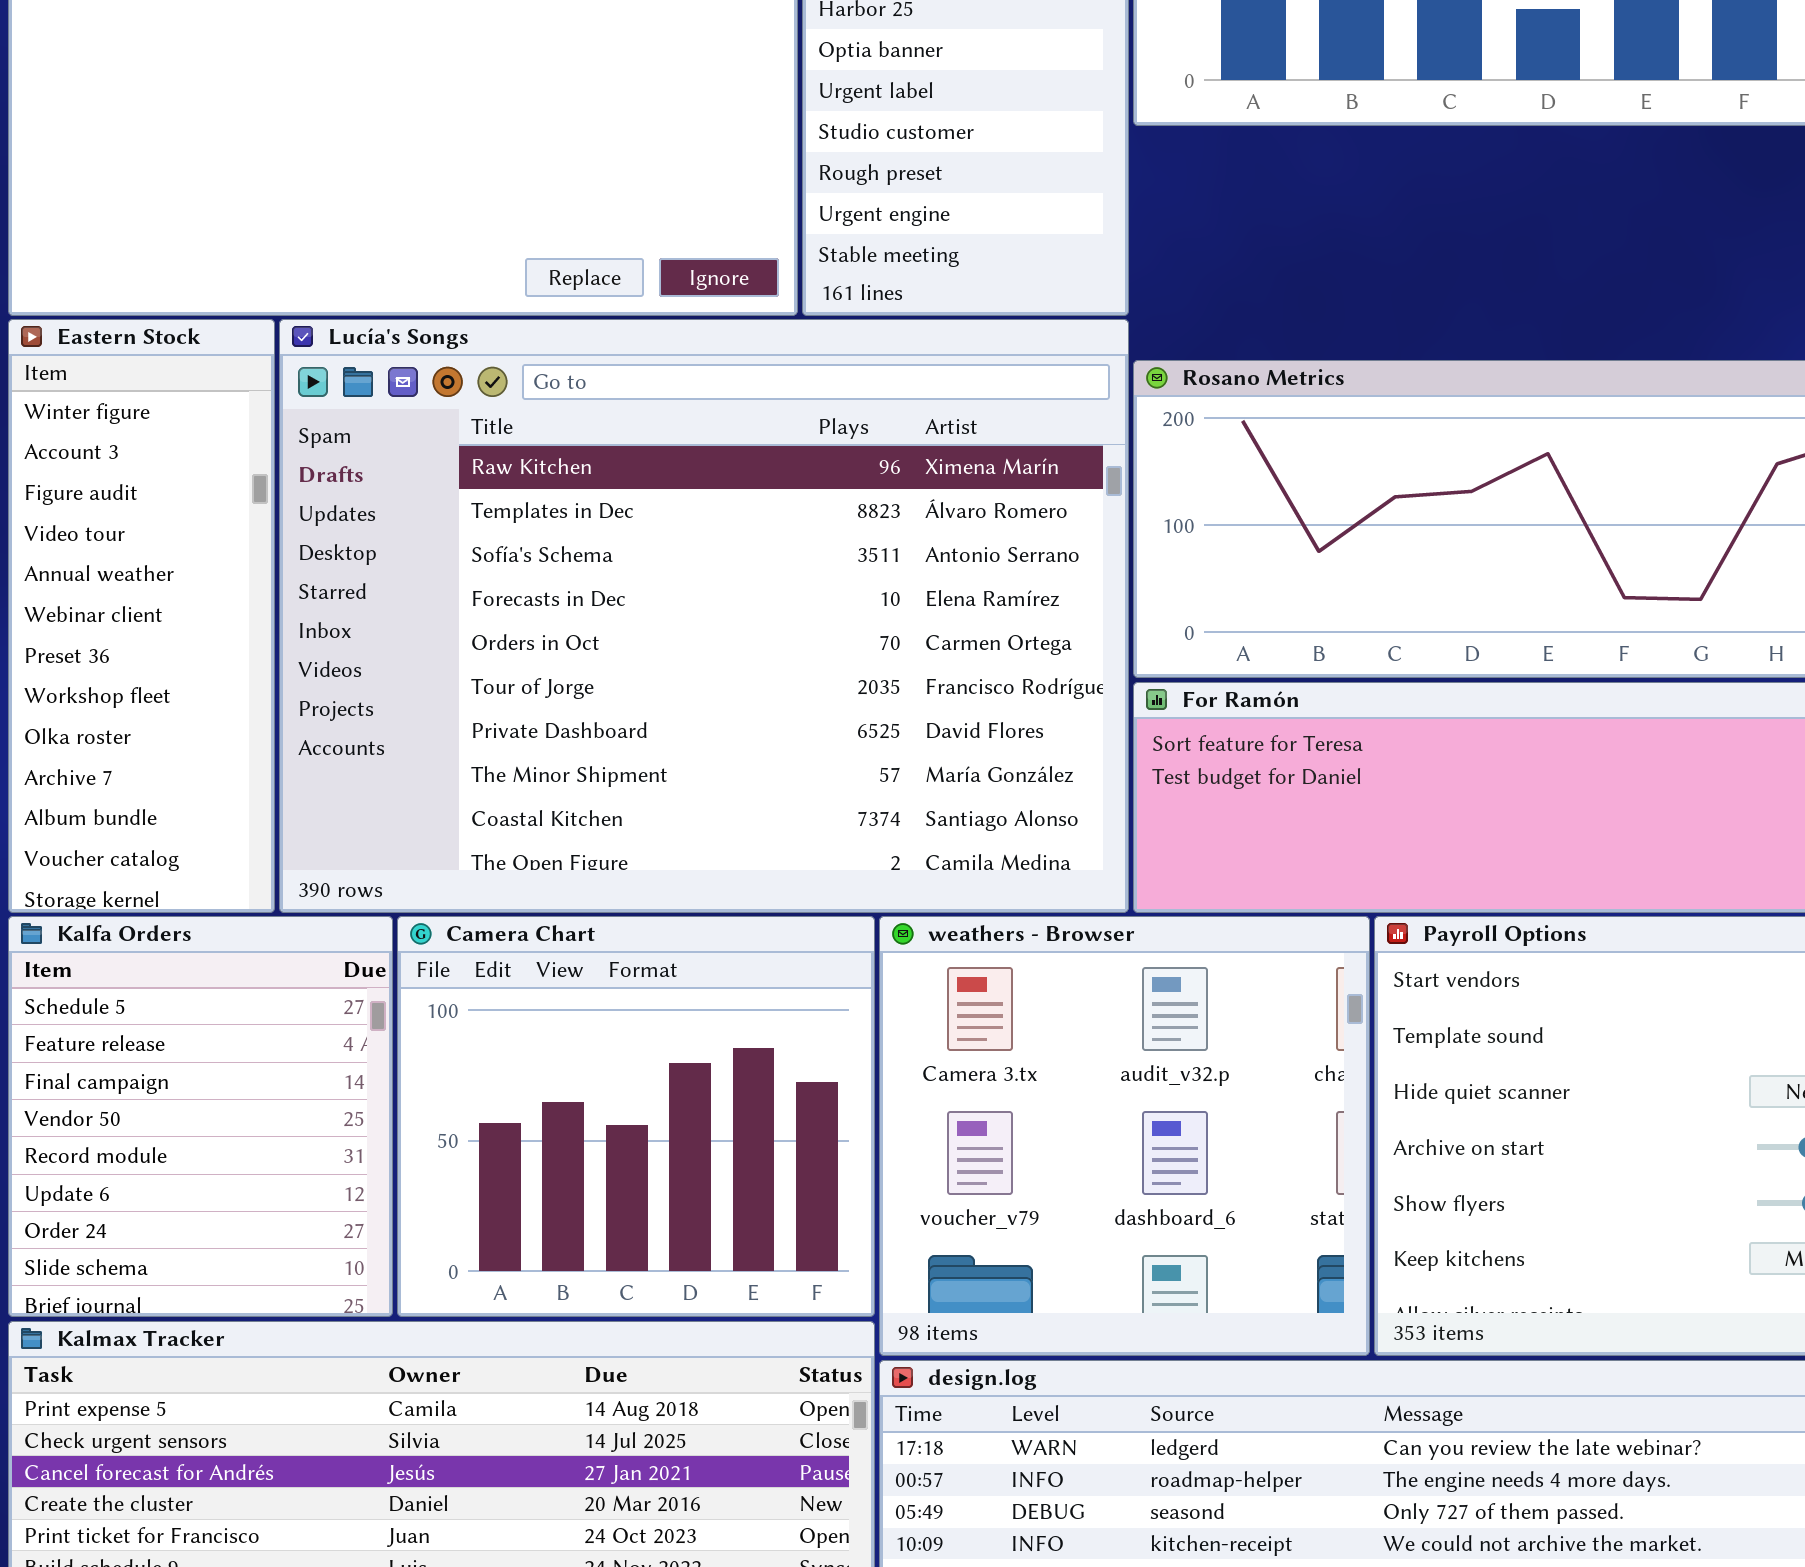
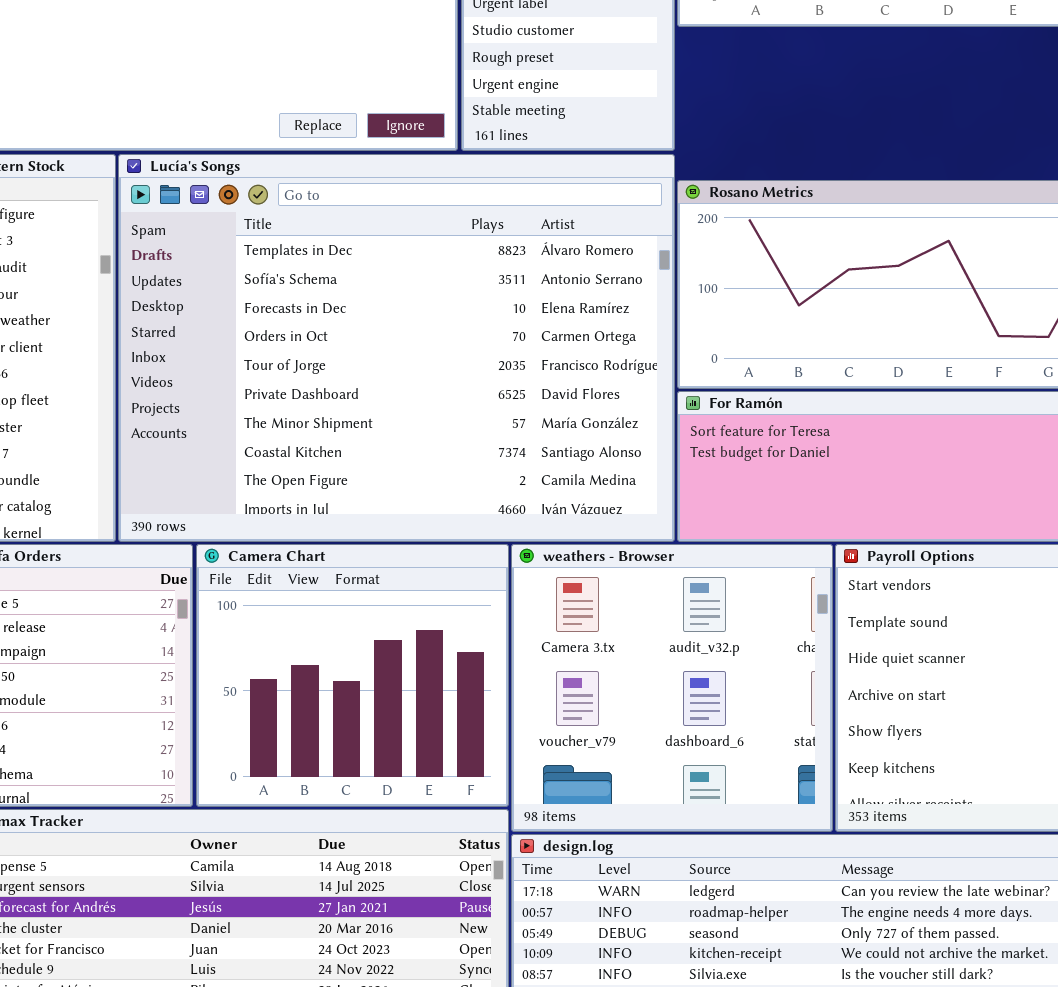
Lucía's Songs: [279,319,1129,913] -> [118,154,675,542], scrolled down 1 row

